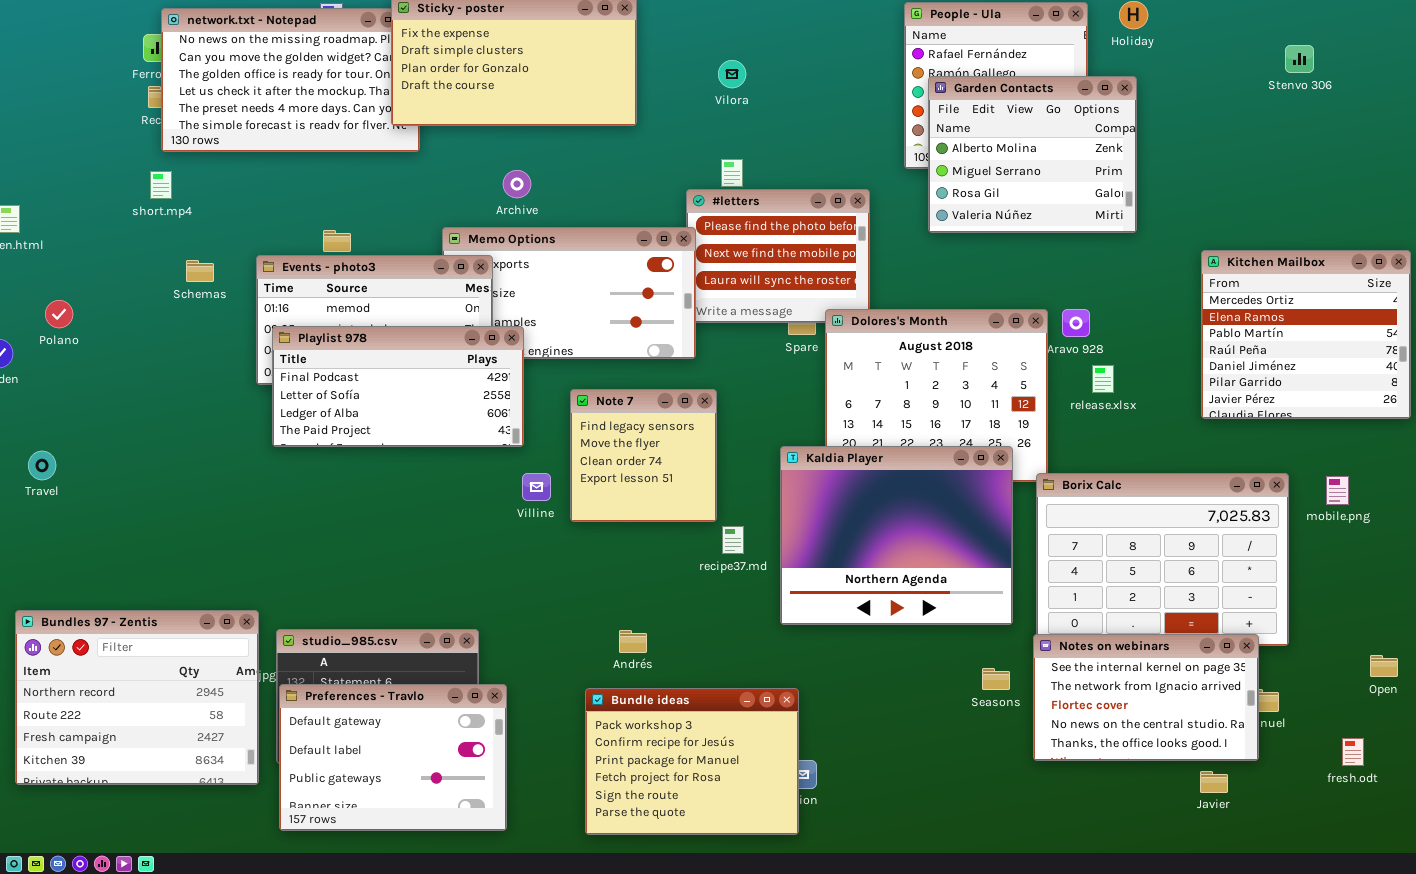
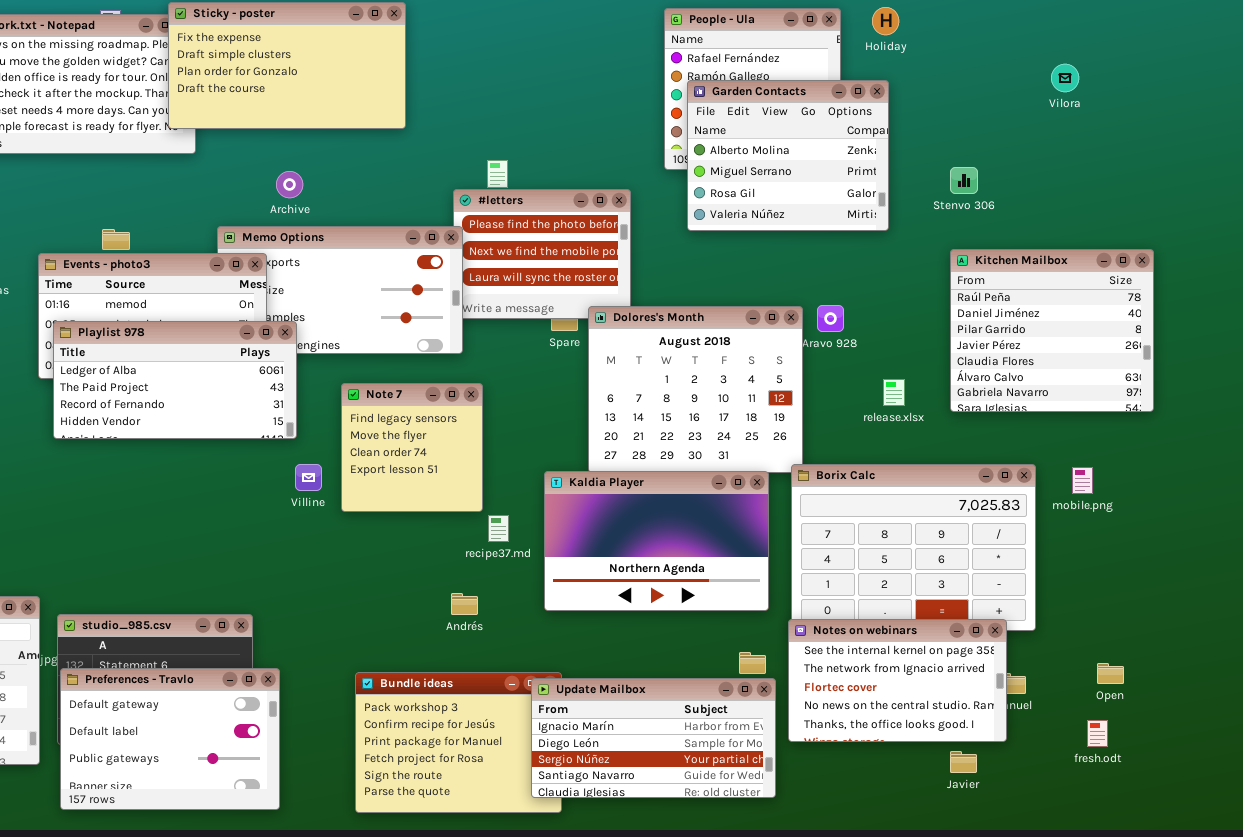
Stenvo 306: [1285,45,1314,73] -> [950,167,978,194], moved
Vilora: [718,60,746,88] -> [1051,64,1079,92], moved
Kitchen Mailbox: [1201,250,1411,419] -> [950,249,1154,412], scrolled down 3 rows
Playlist 978: [272,326,524,447] -> [53,321,297,439], scrolled down 2 rows
release.xlsx: [1092,365,1114,393] -> [883,379,905,406], moved
Kaldia Player: [780,446,1013,625] -> [544,471,769,611], resized
Andrés: [619,630,647,653] -> [451,593,478,615], moved
Open: [1370,655,1398,677] -> [1097,663,1124,684], moved
Update Mailbox: none -> [531,678,776,798], opened

